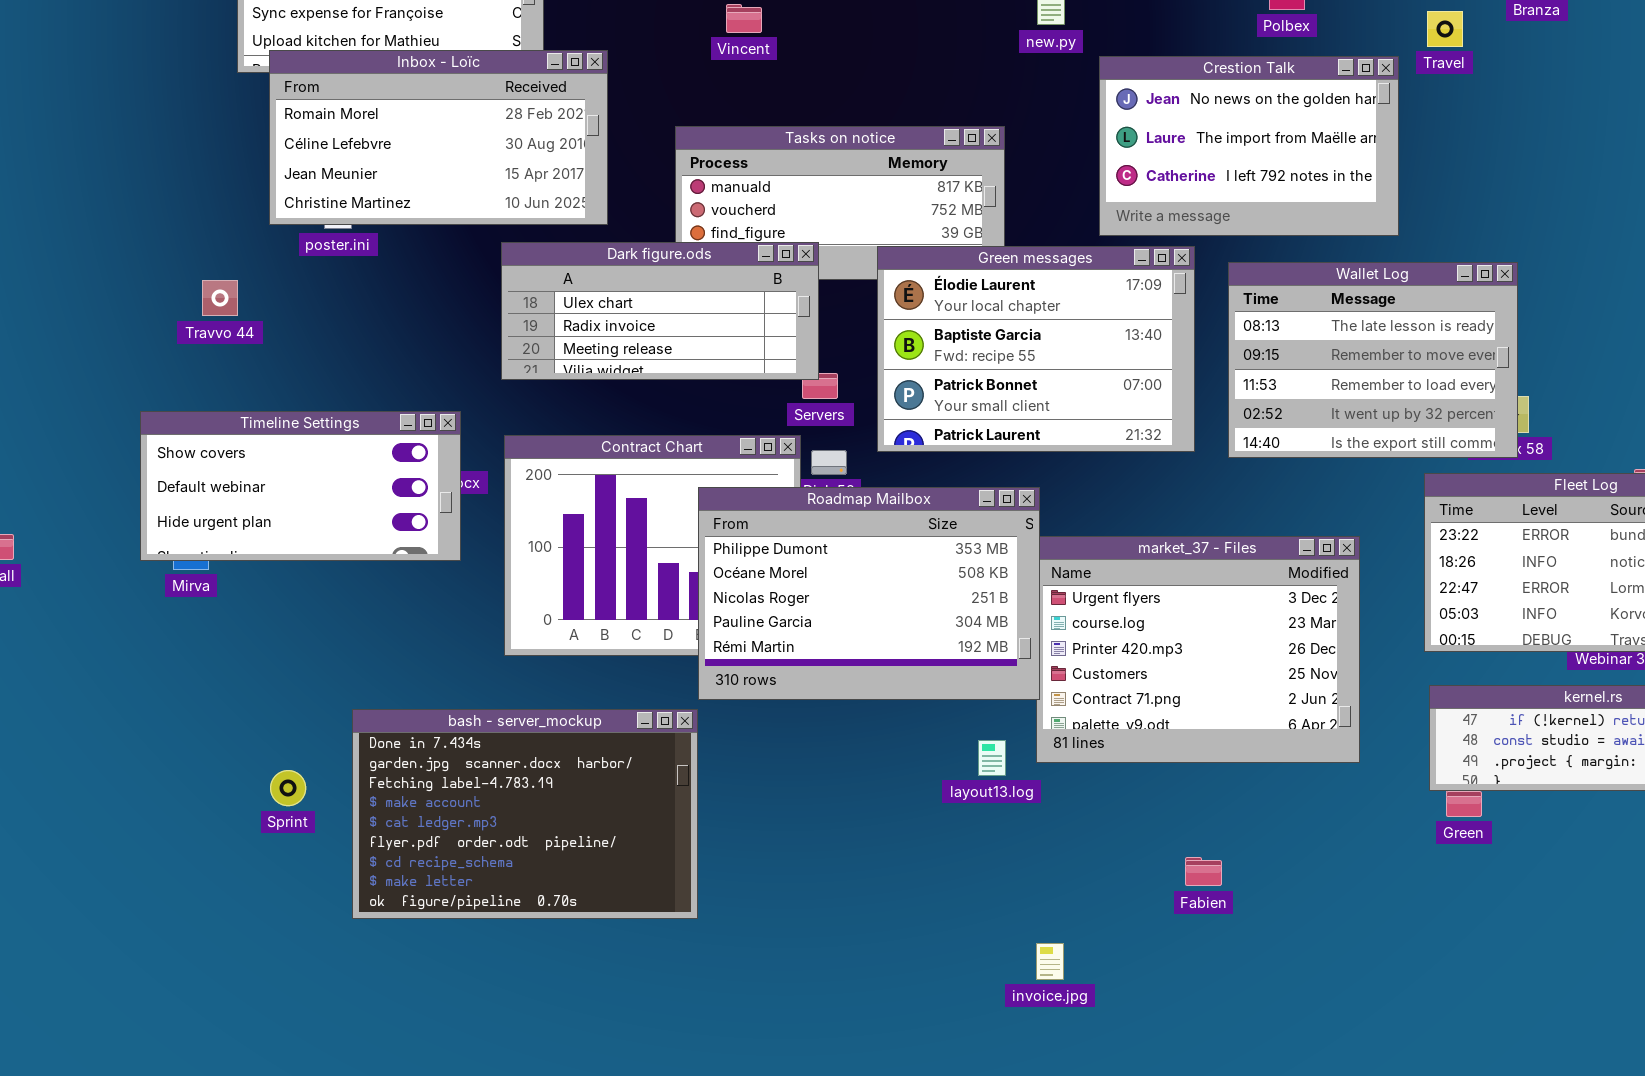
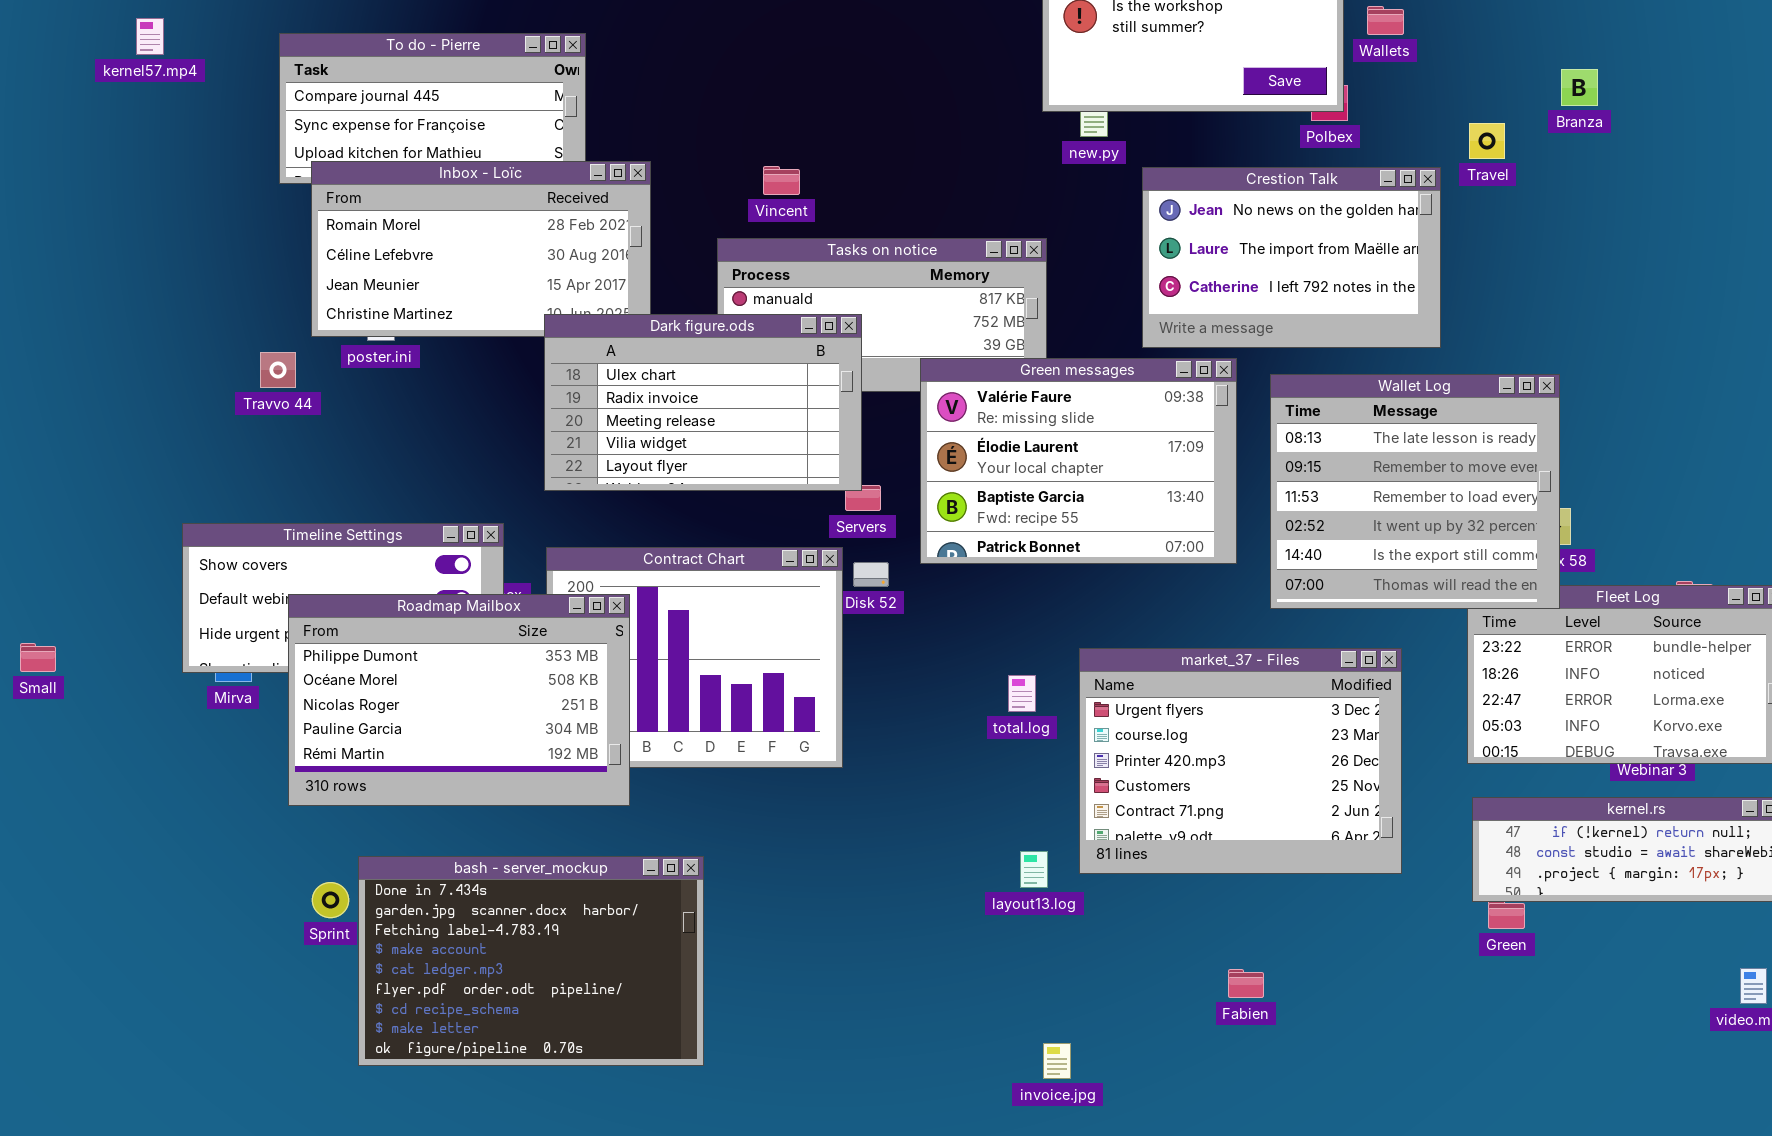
Vincent: [726,4,762,33] -> [763,166,800,195], moved
Dark figure.ods: [501,242,819,380] -> [544,314,862,491], resized
Green messages: [877,246,1195,452] -> [920,358,1237,564], scrolled up 1 row
Wallet Log: [1228,262,1518,458] -> [1270,374,1560,609], resized
Travvo 44: [202,280,238,316] -> [260,352,296,388], moved
Roadmap Mailbox: [698,487,1040,700] -> [288,594,630,806], moved
bash - server_mockup: [352,709,698,919] -> [358,856,704,1066], moved
invoice.jpg: [1036,943,1064,980] -> [1043,1043,1071,1079], moved

